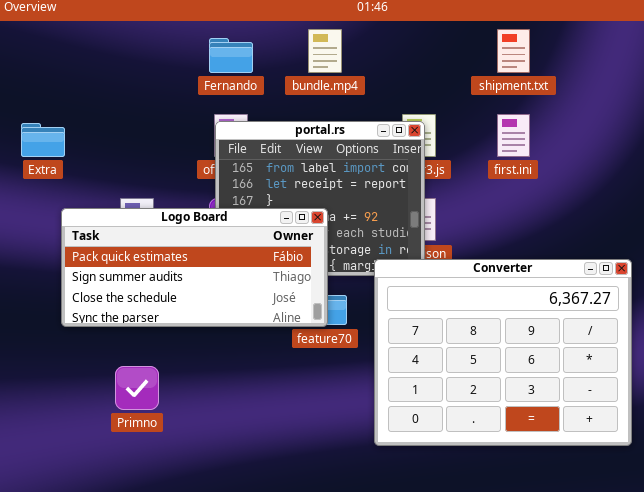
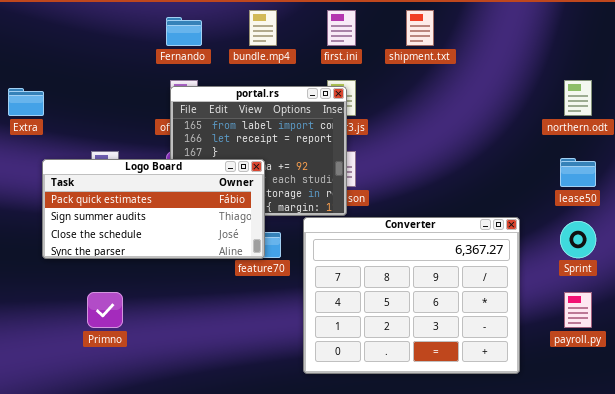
first.ini: [497,114,530,157] -> [327,10,356,46], moved
Converter: [374,259,632,446] -> [303,217,520,374], moved

